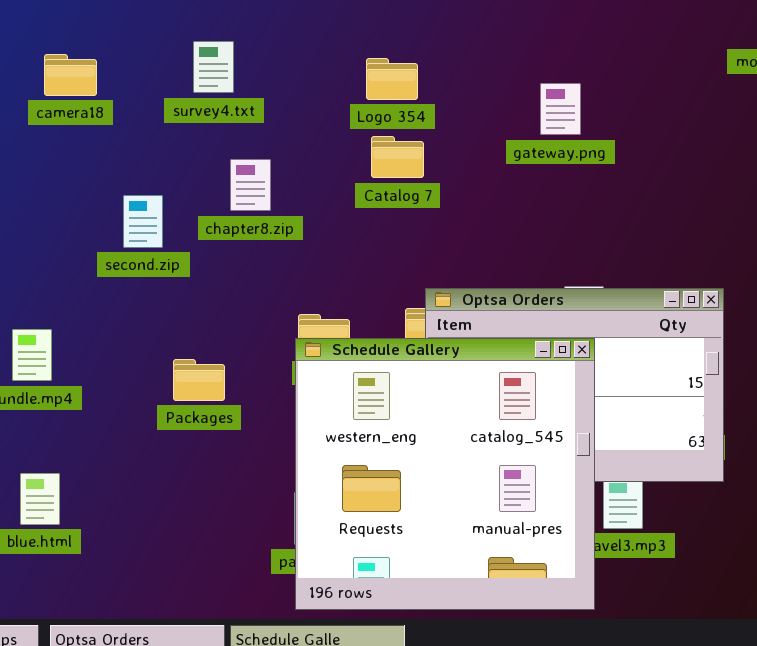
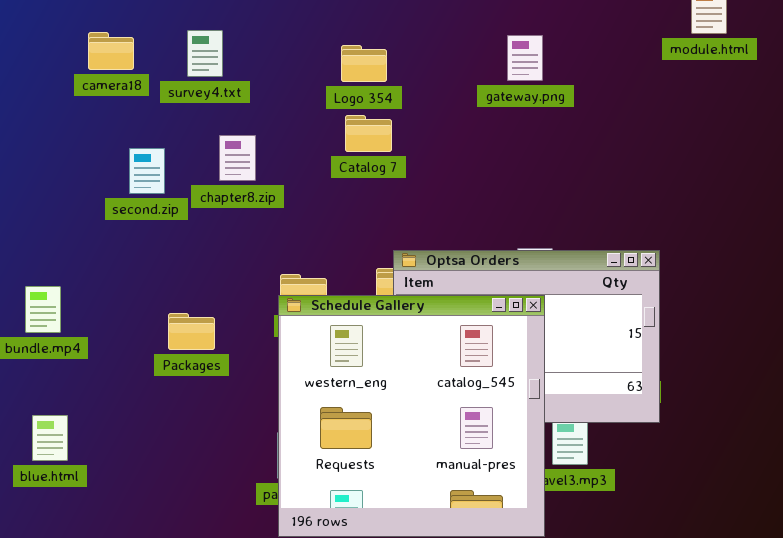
camera18: [44,54,97,96] -> [88,32,134,70], moved
gateway.png: [540,83,581,135] -> [507,35,543,81], moved
second.zip: [123,195,163,248] -> [129,148,165,194], moved

